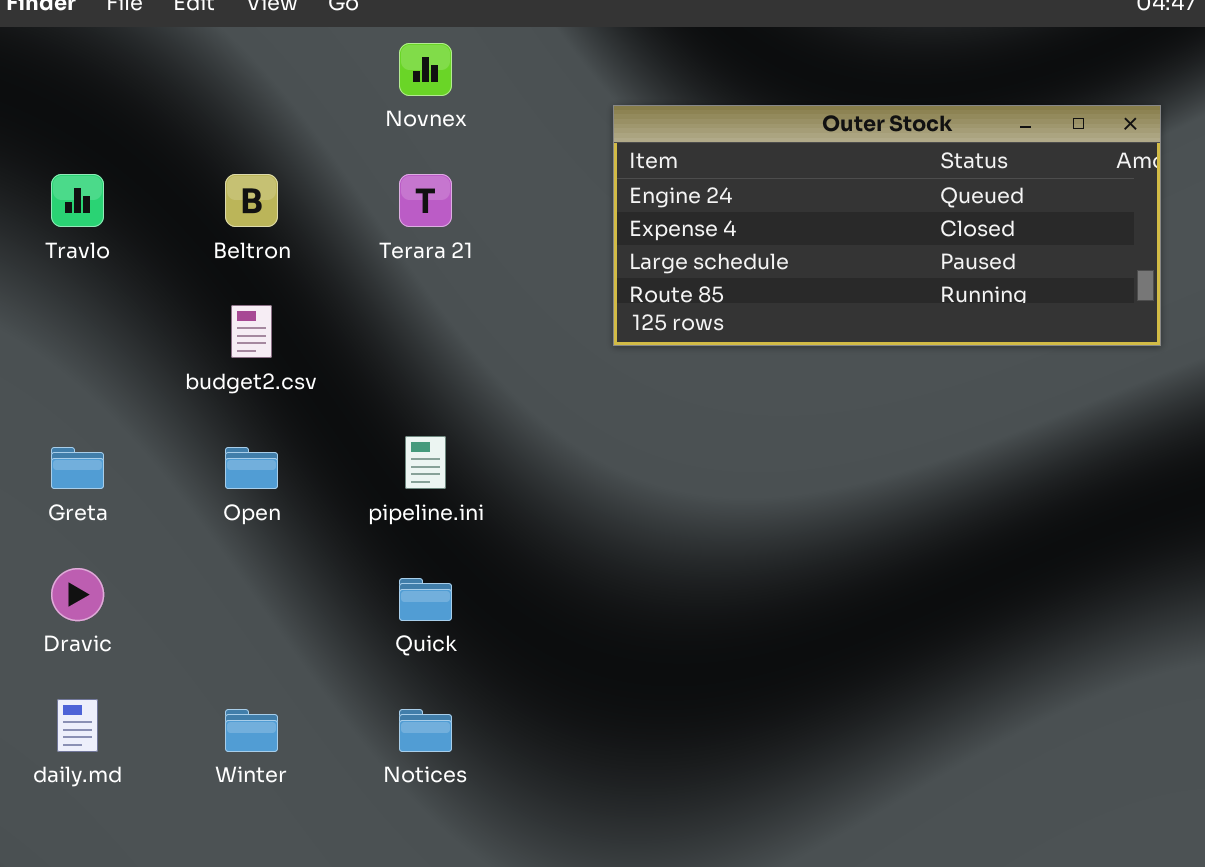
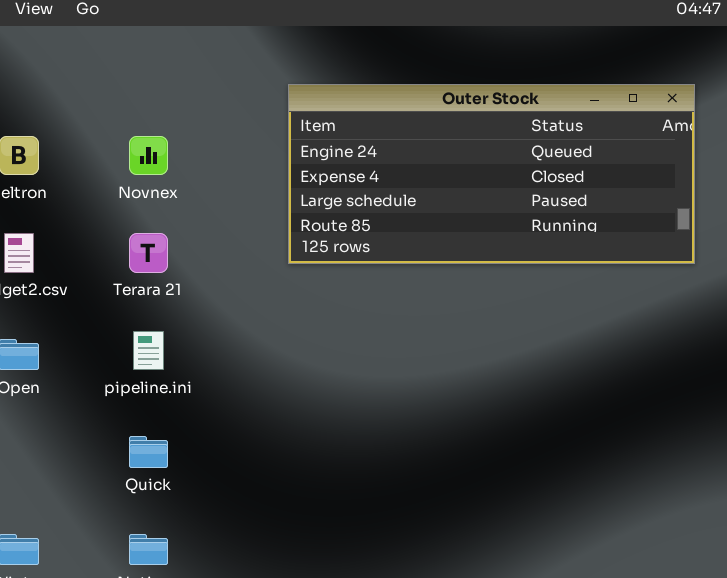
Novnex: [399,43,452,96] -> [129,136,168,175], moved
Terara 21: [399,174,452,227] -> [129,233,168,273], moved

